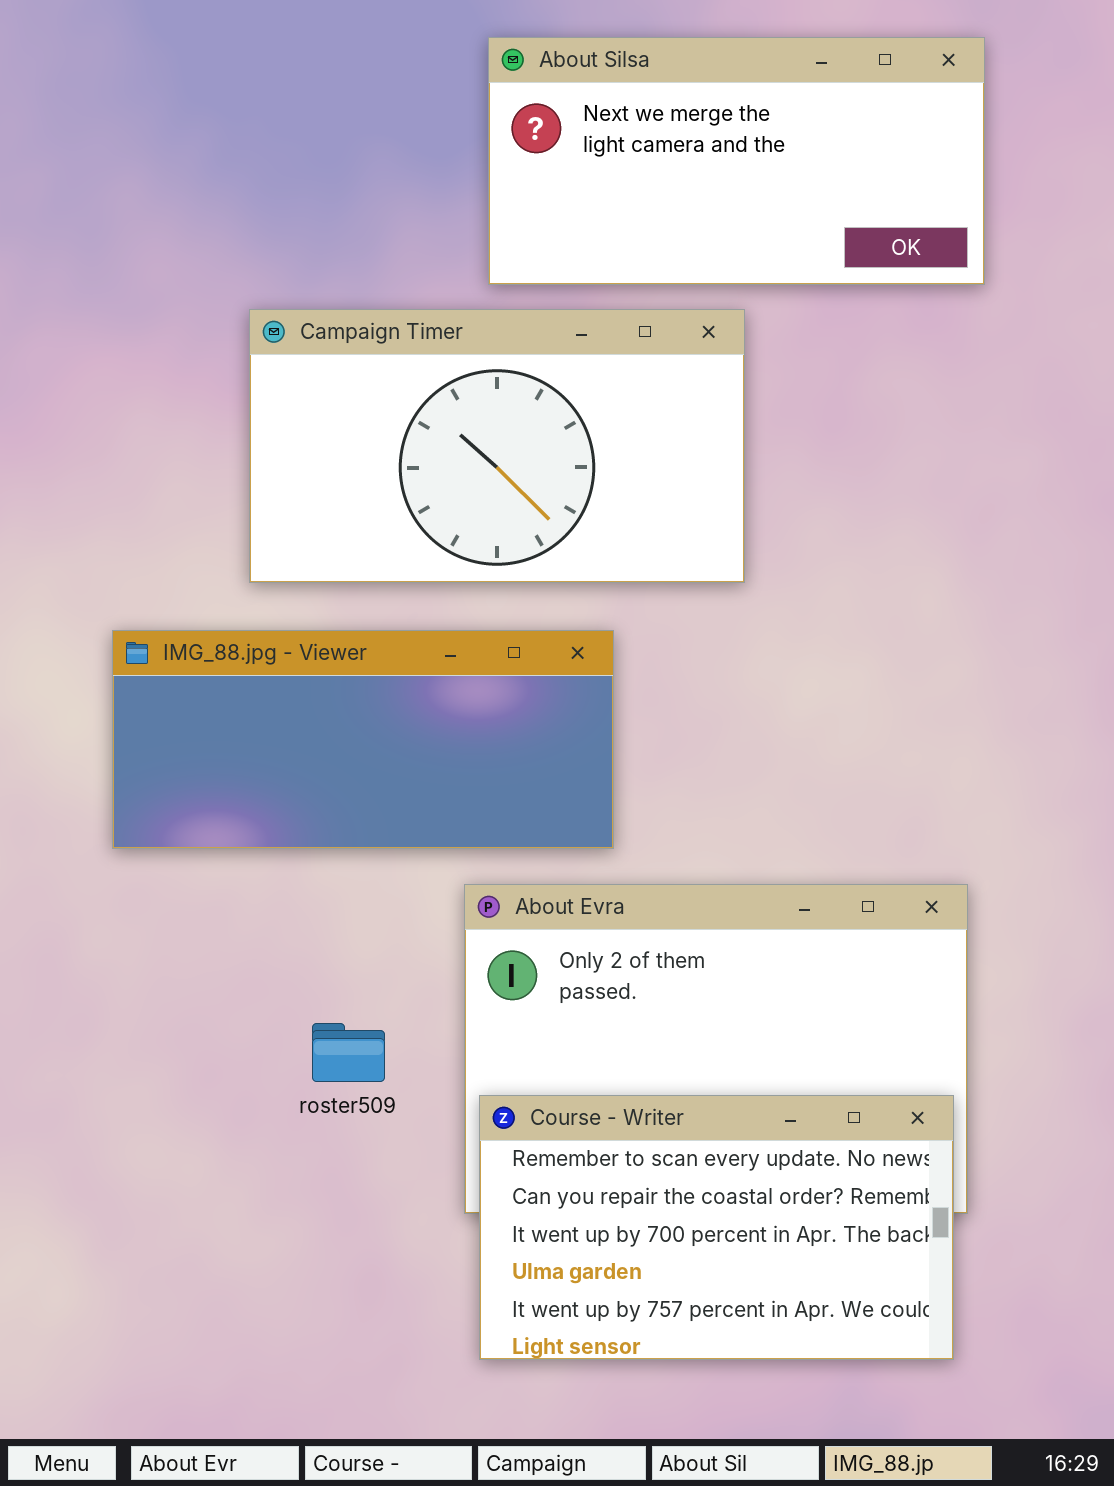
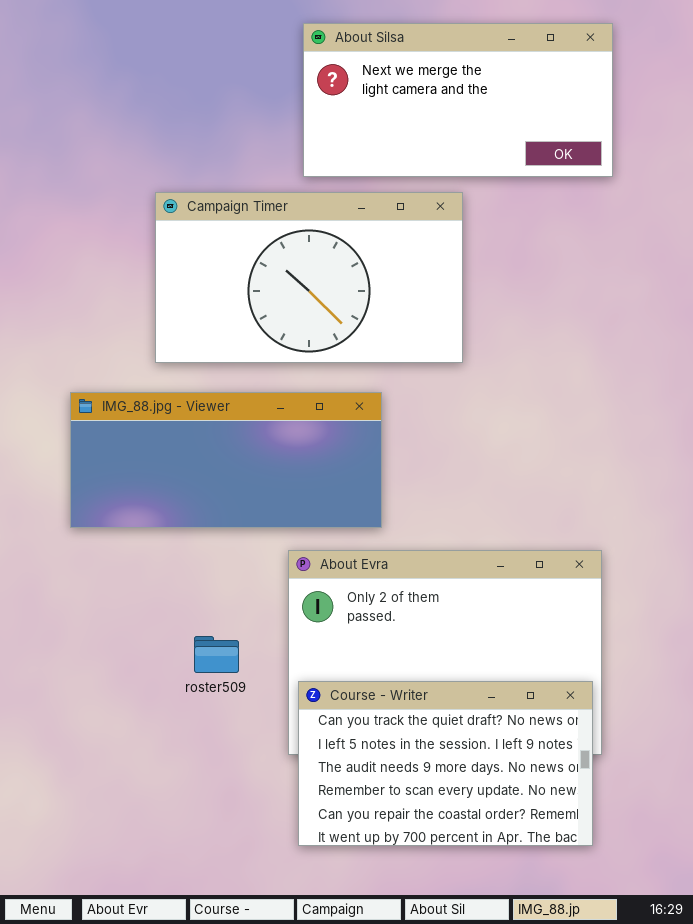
Course - Writer: [479,1095,954,1360] -> [298,681,593,846], scrolled up 3 rows

